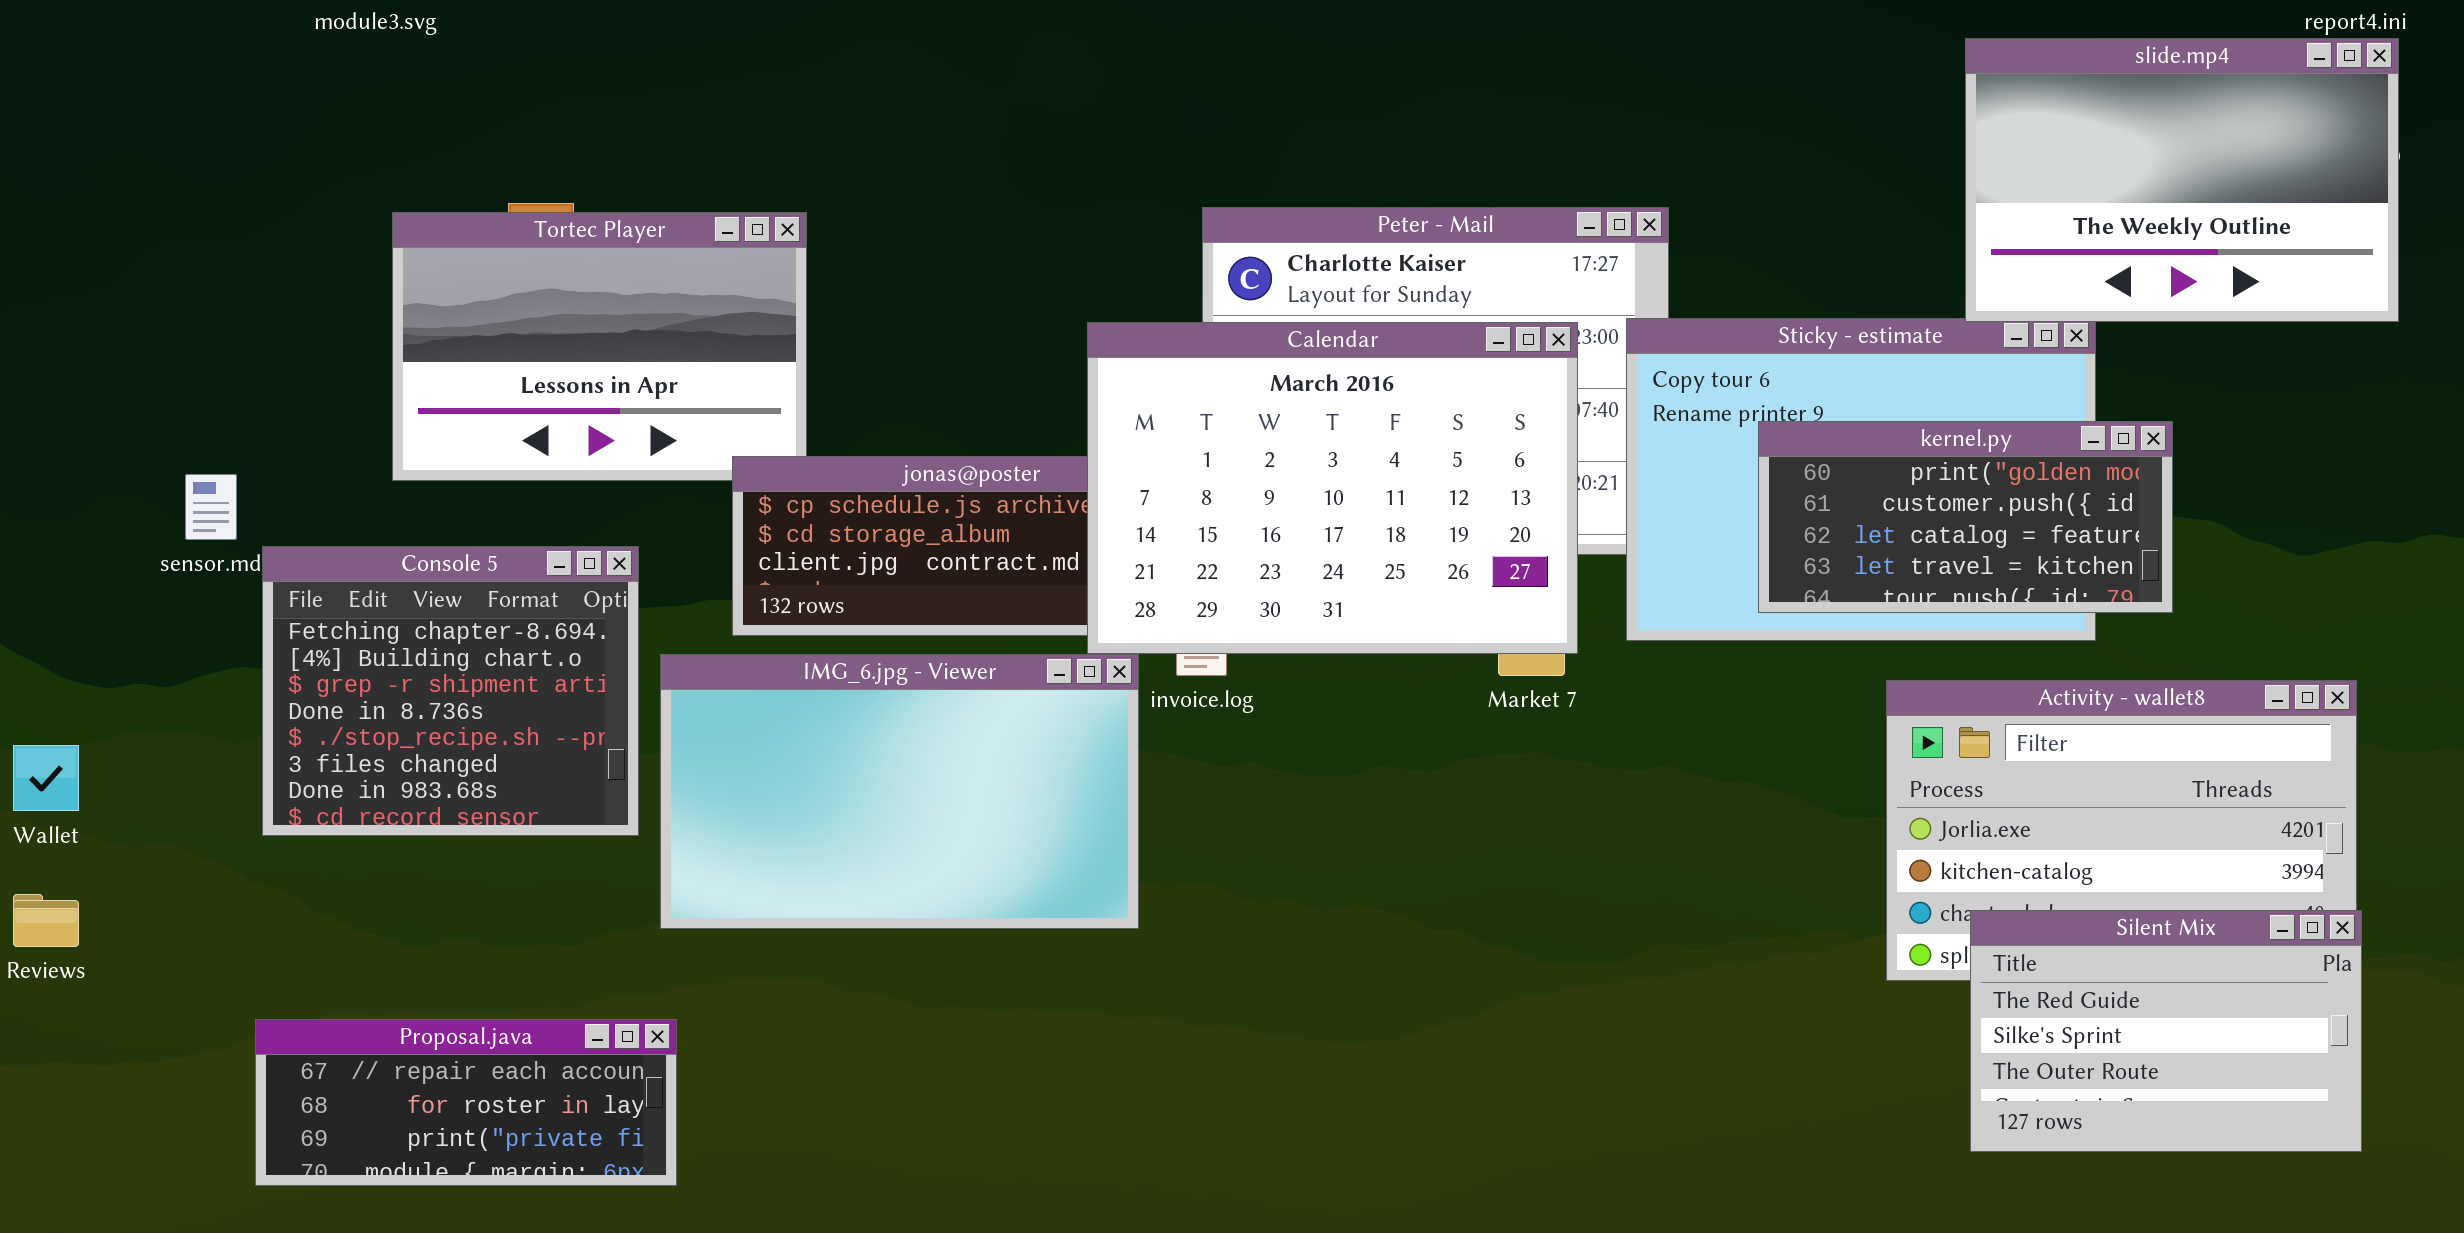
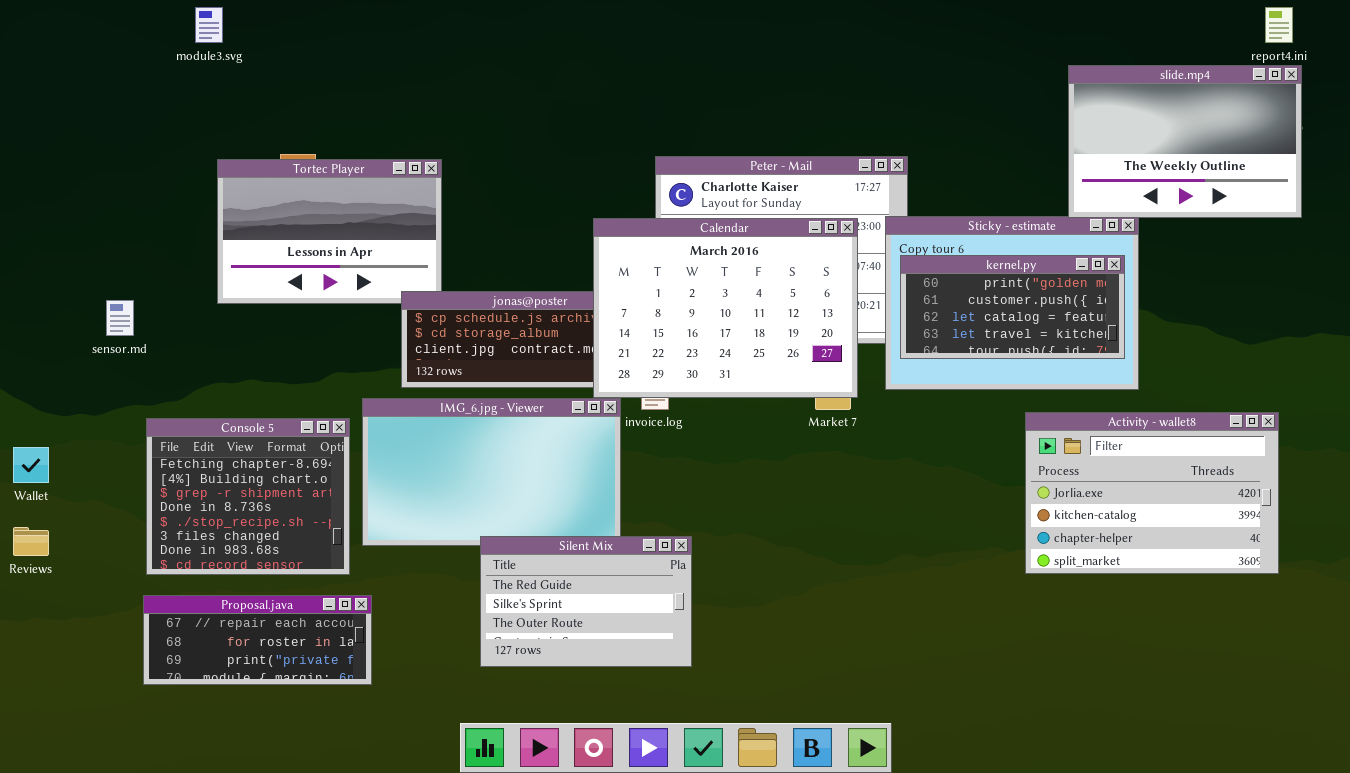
kernel.py: [1758,421,2173,613] -> [900,255,1125,359], moved
Console 5: [262,546,639,836] -> [146,418,350,575], moved
Silent Mix: [1970,910,2362,1152] -> [480,536,692,667], moved

